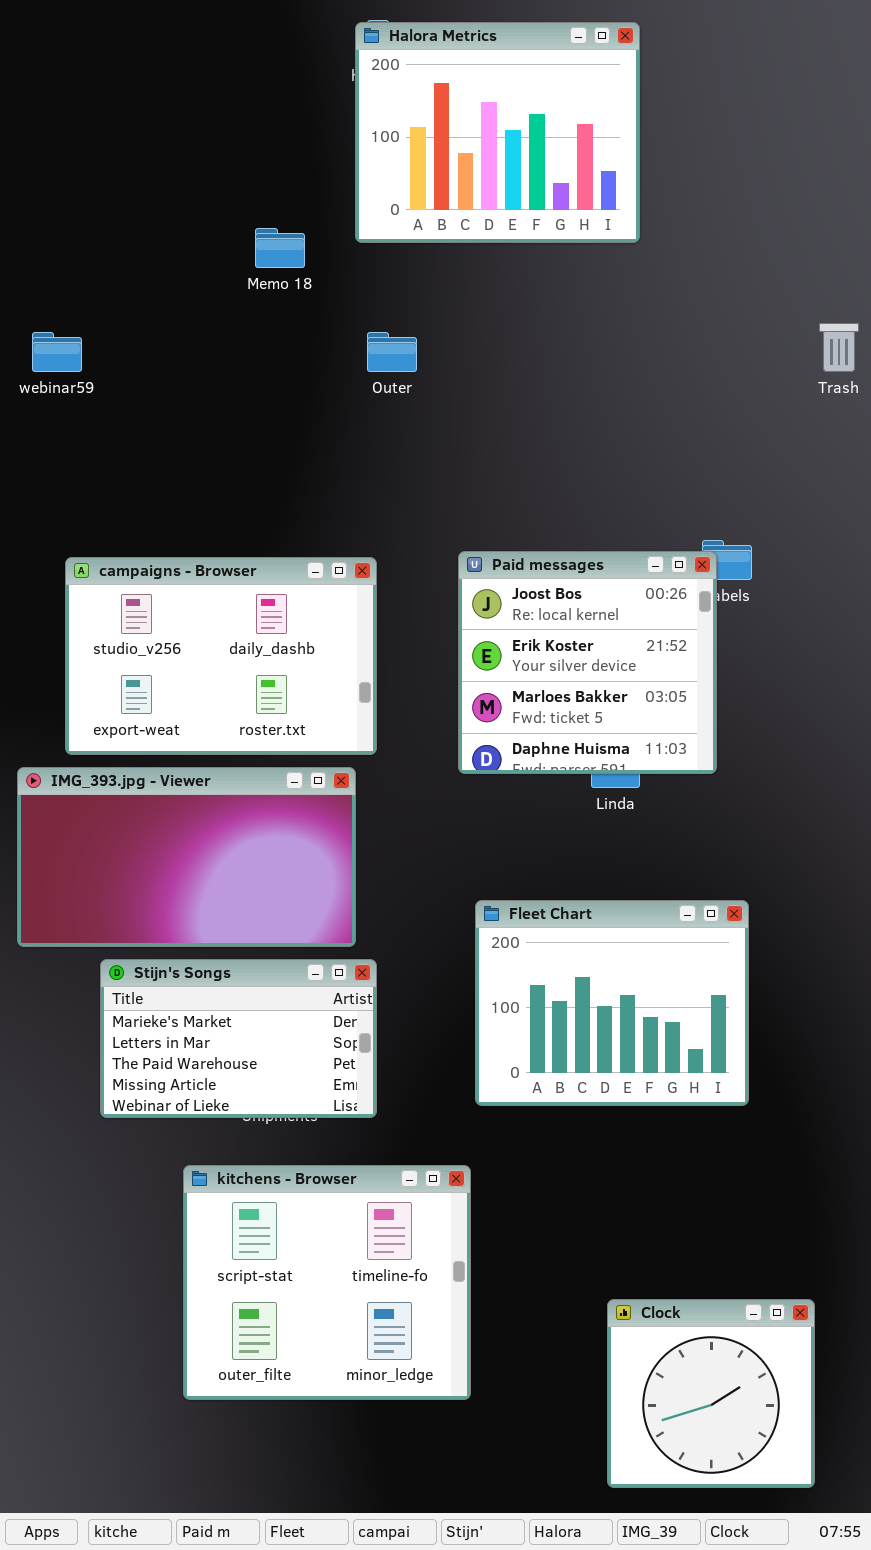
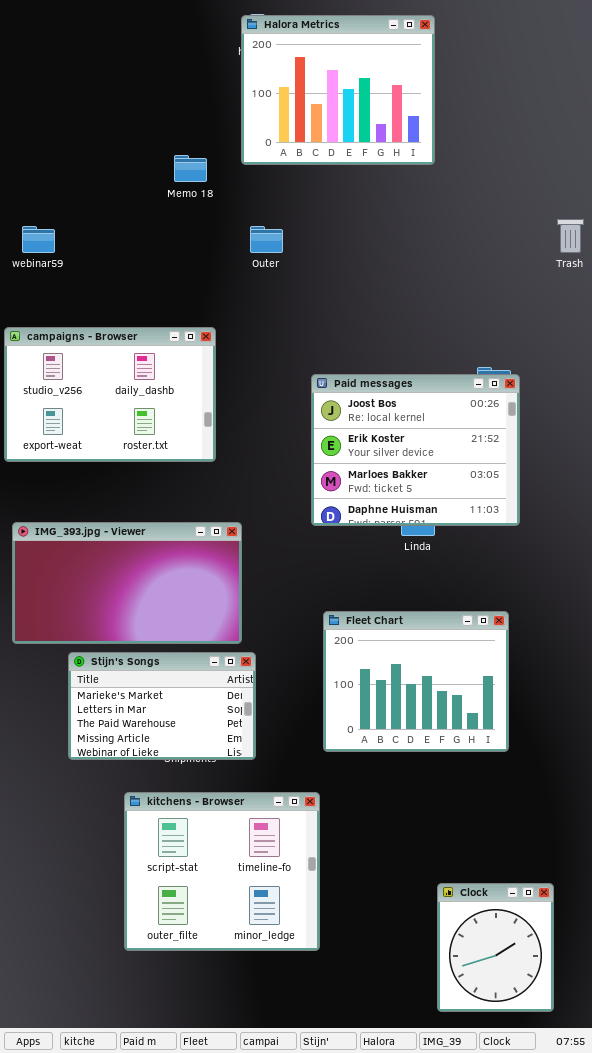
Paid messages: [458,551,717,774] -> [311,374,520,526], resized
campaigns - Browser: [65,557,377,755] -> [4,327,216,462], moved
Clock: [607,1299,815,1488] -> [437,883,554,1012], resized

